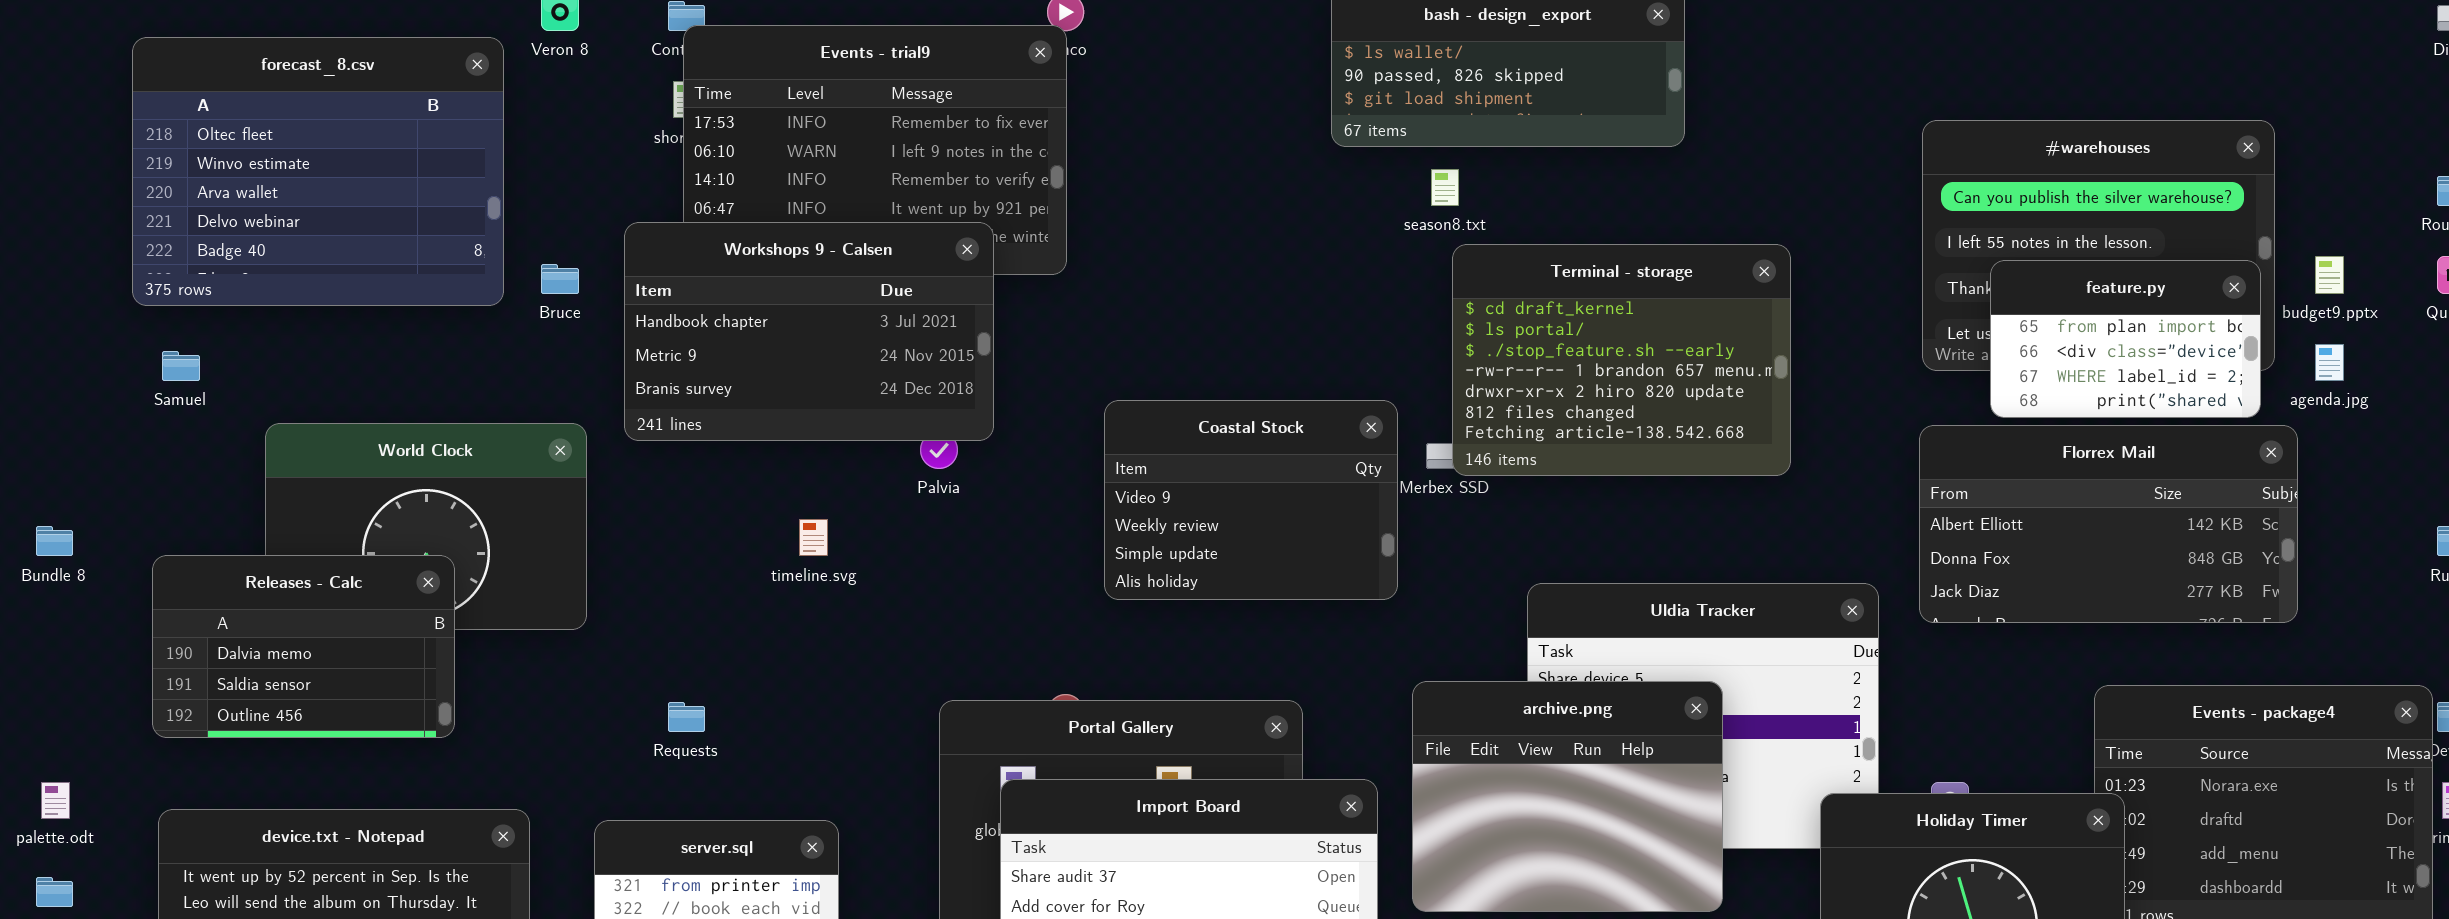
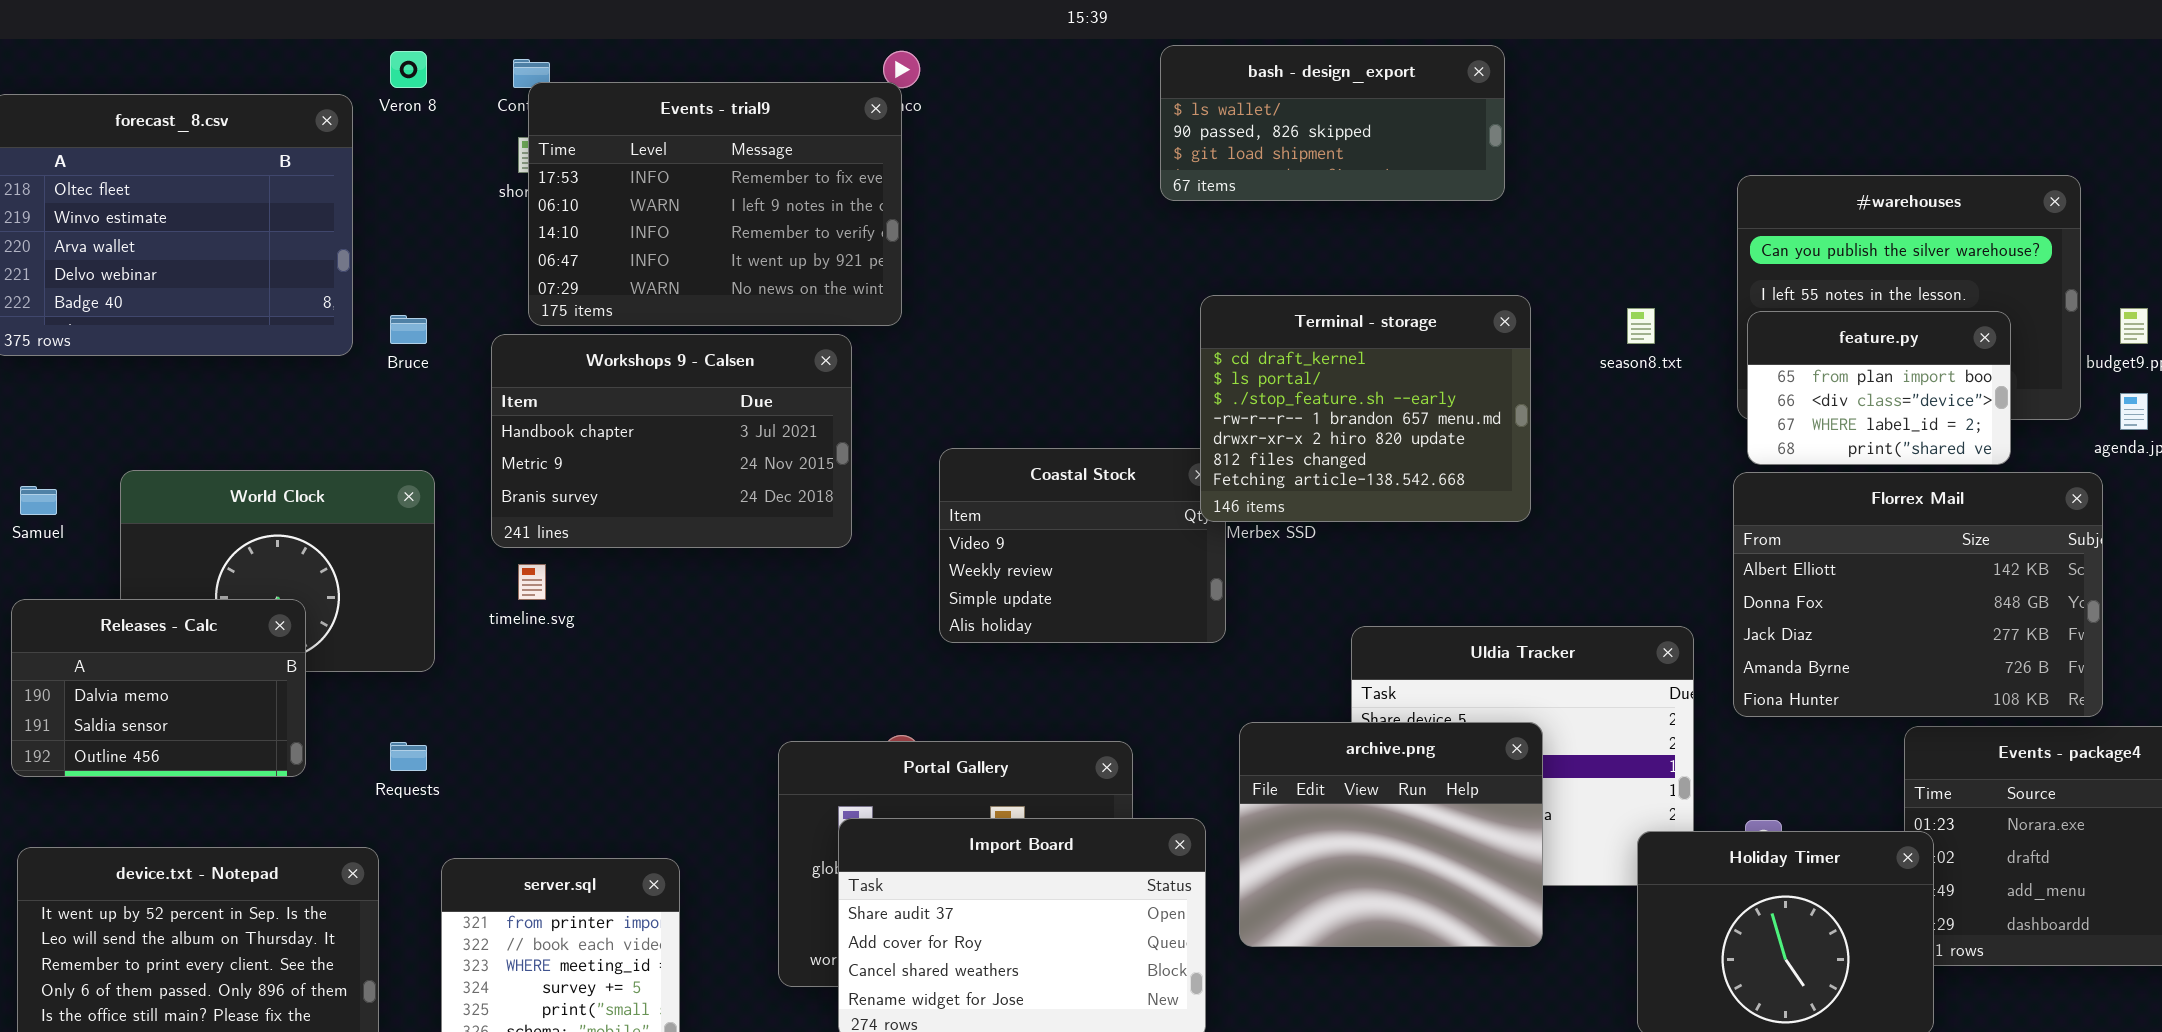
season8.txt: [1431,169,1459,206] -> [1627,308,1655,344], moved
Workshops 9 - Calsen: [624,222,994,441] -> [491,334,852,548], moved
Terminal - storage: [1452,244,1791,476] -> [1200,295,1531,522], moved
feature.py: [1990,260,2261,418] -> [1747,311,2011,465], moved
Samuel: [162,351,200,381] -> [20,486,57,515], moved
Florrex Mail: [1919,425,2298,623] -> [1733,472,2103,717], resized
timeline.svg: [799,519,828,556] -> [518,564,546,600], moved
Requests: [668,702,705,732] -> [390,742,427,771], moved

